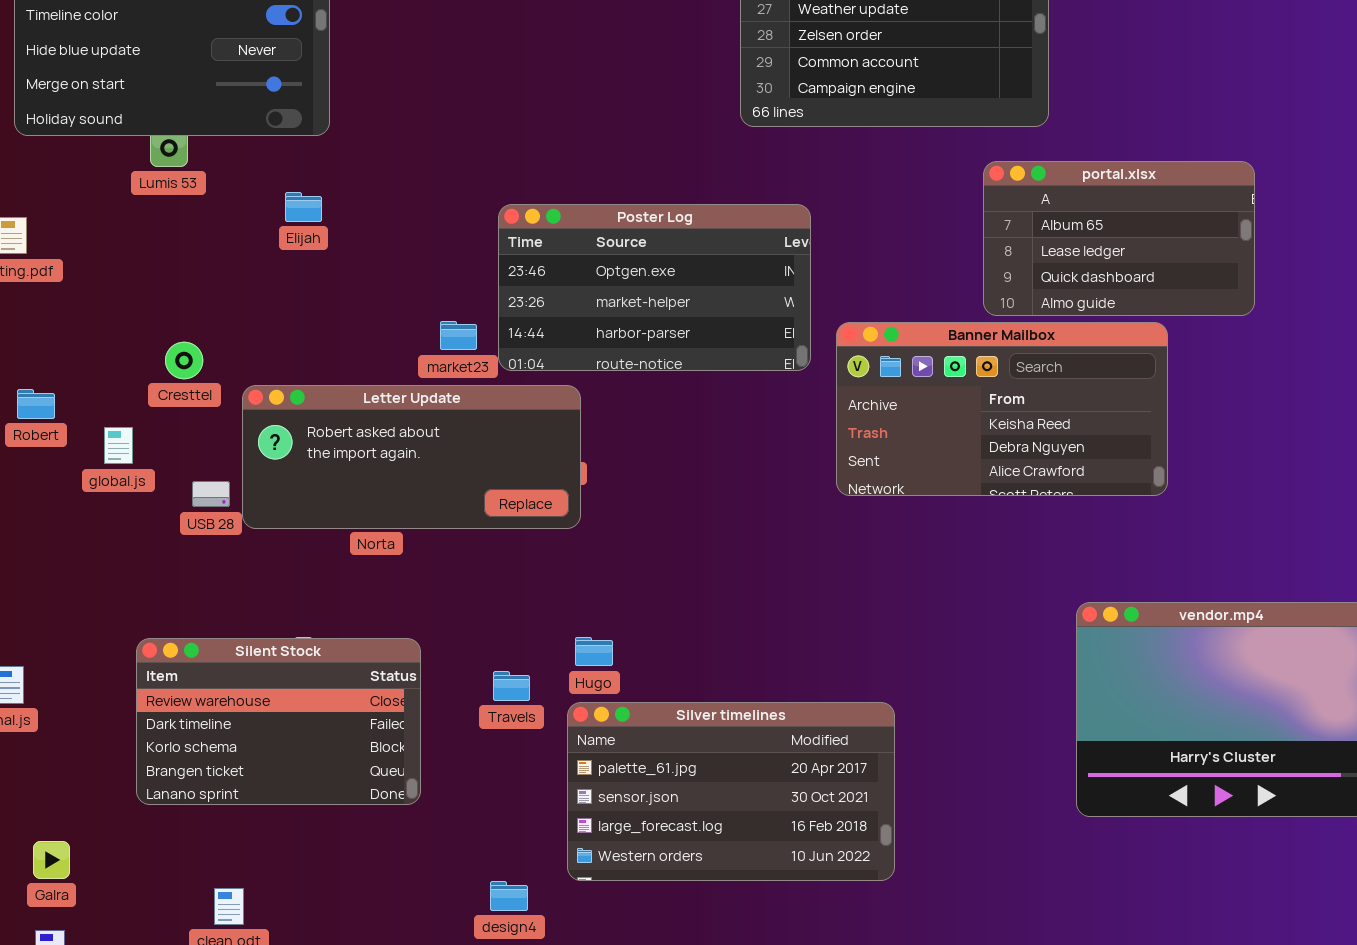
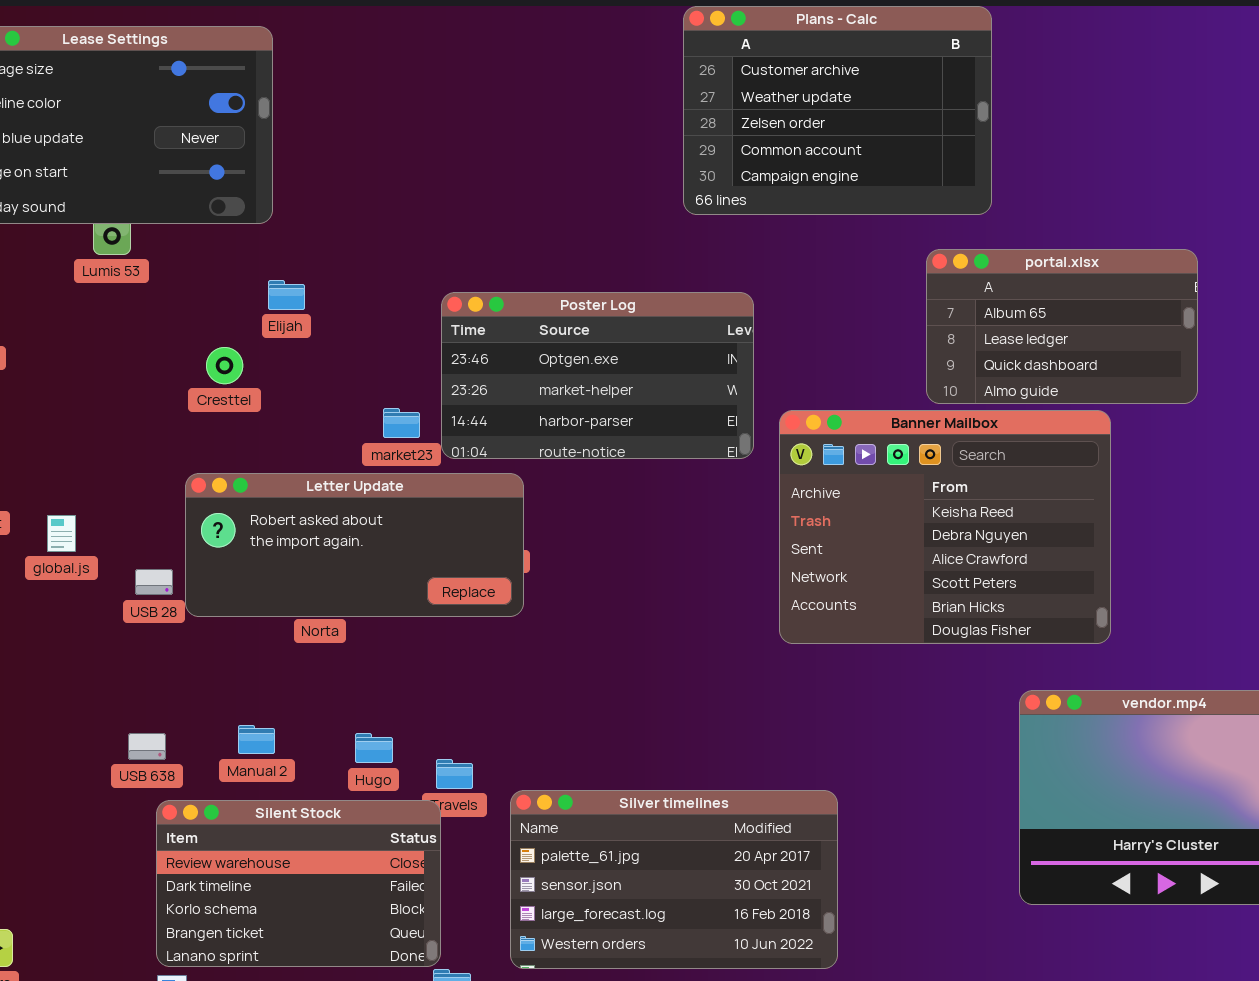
Elijah: [285,192,322,222] -> [268,280,305,310], moved
Banner Mailbox: [836,322,1168,496] -> [779,410,1111,644], resized
Cresttel: [165,342,203,379] -> [206,347,243,384], moved
Hugo: [575,637,613,666] -> [355,733,393,763], moved
Silent Stock: [136,638,421,805] -> [156,800,441,967], moved

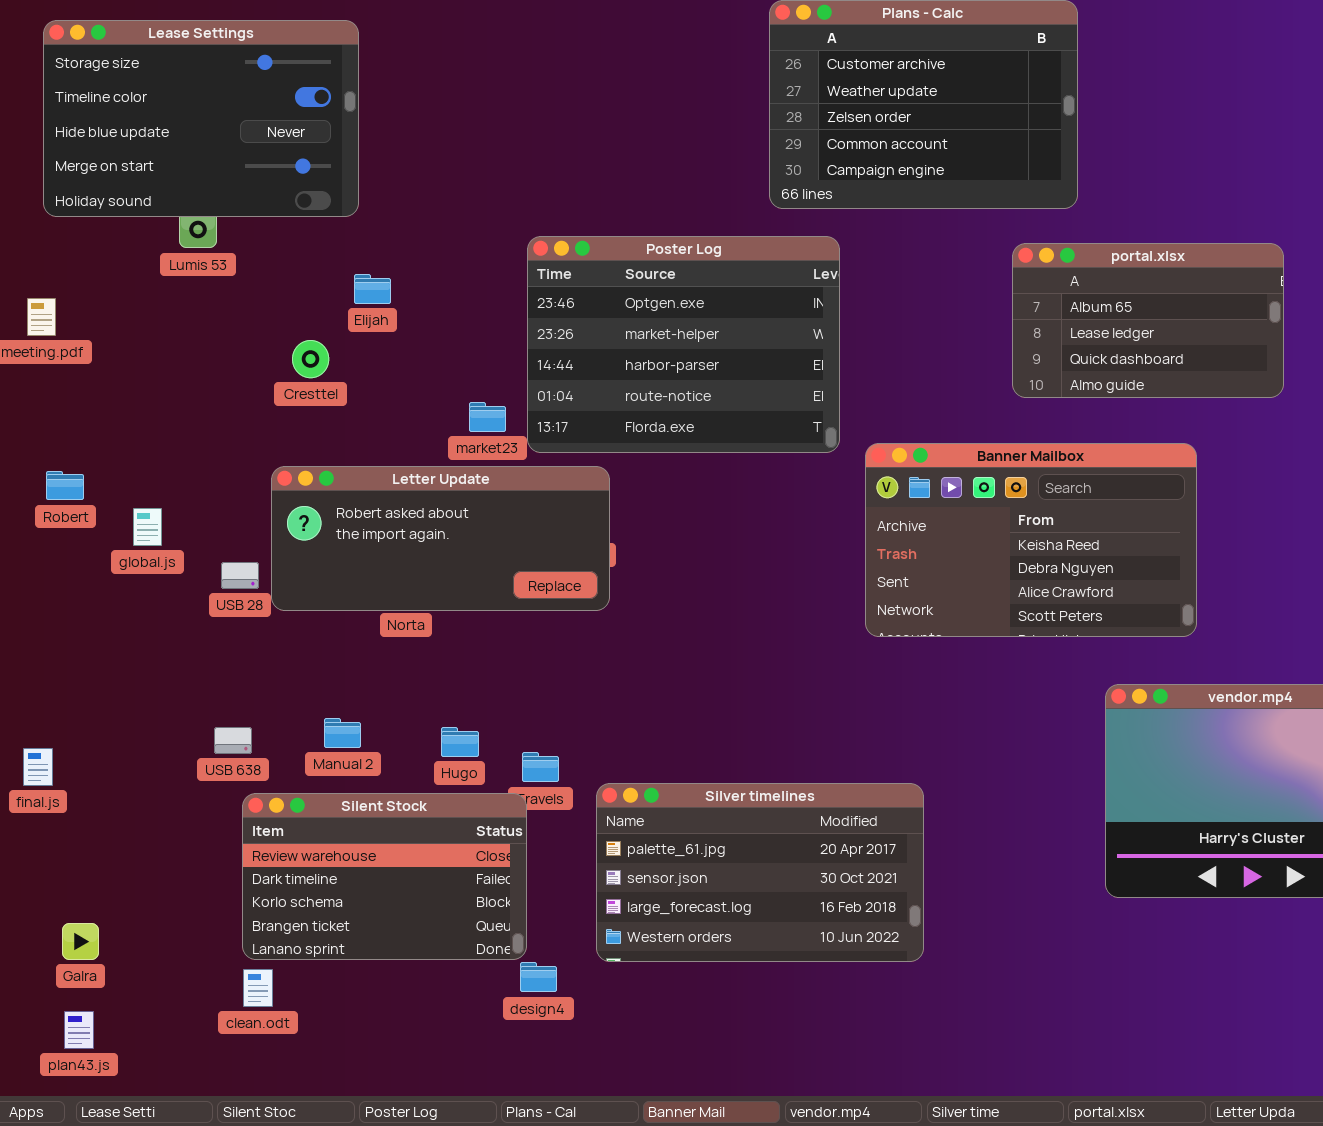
Poster Log: [441,292,754,459] -> [527,236,840,453], resized
Banner Mailbox: [779,410,1111,644] -> [865,443,1197,637], resized

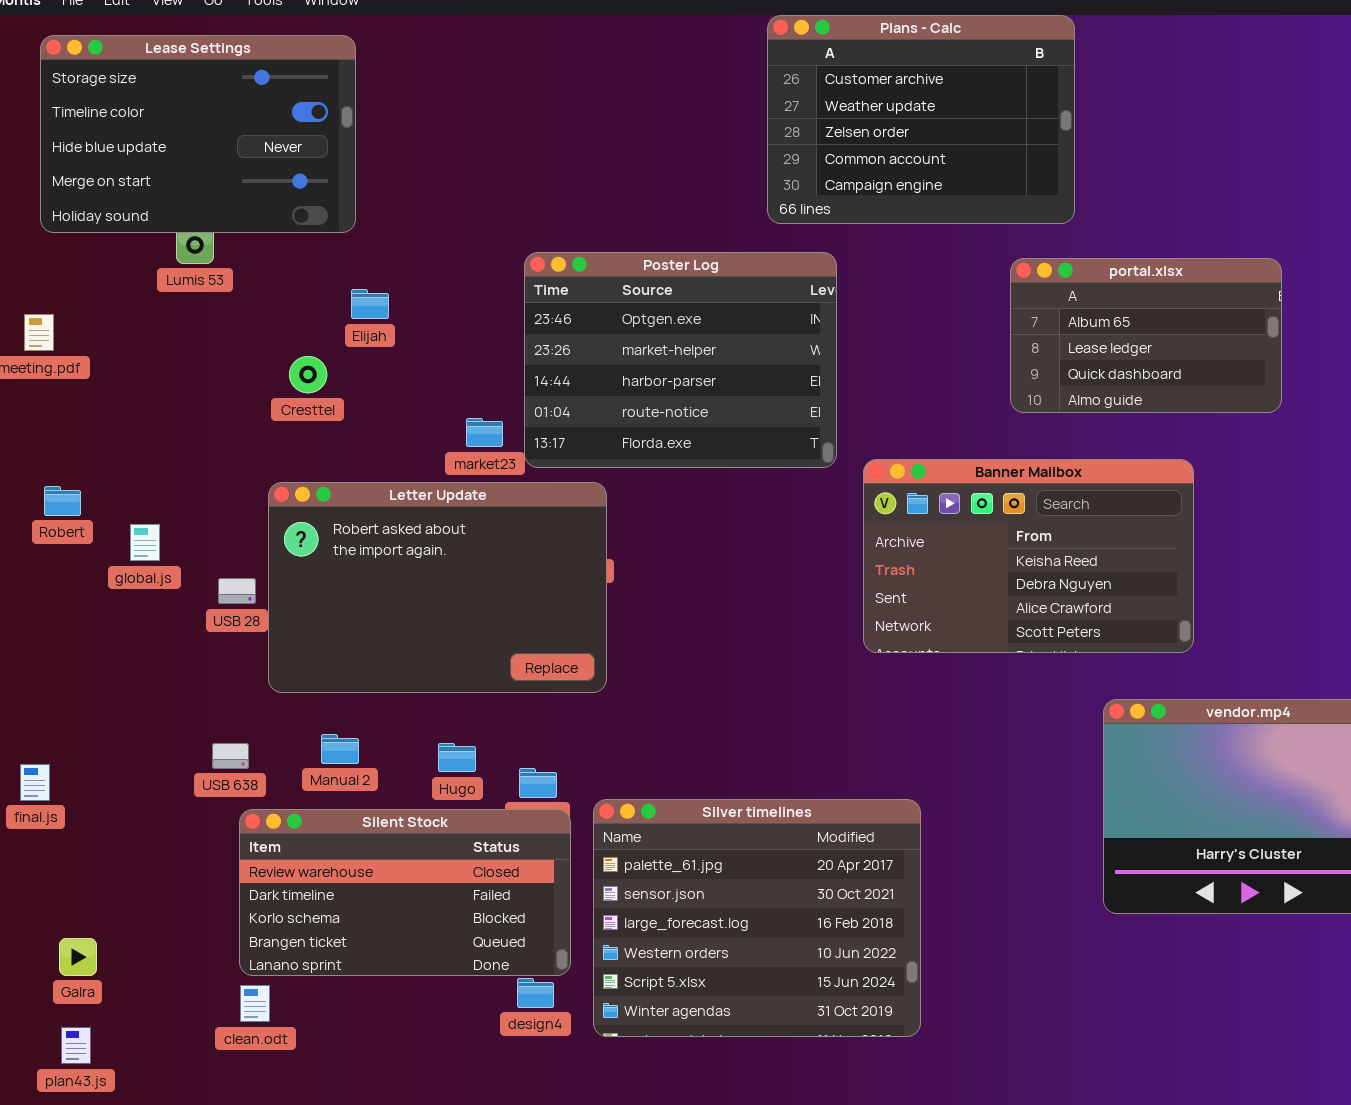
Letter Update: [271,466,610,611] -> [268,482,607,693], resized
Silver timelines: [596,783,924,962] -> [593,799,921,1037], resized
Silent Stock: [242,793,527,960] -> [239,809,571,976], resized

